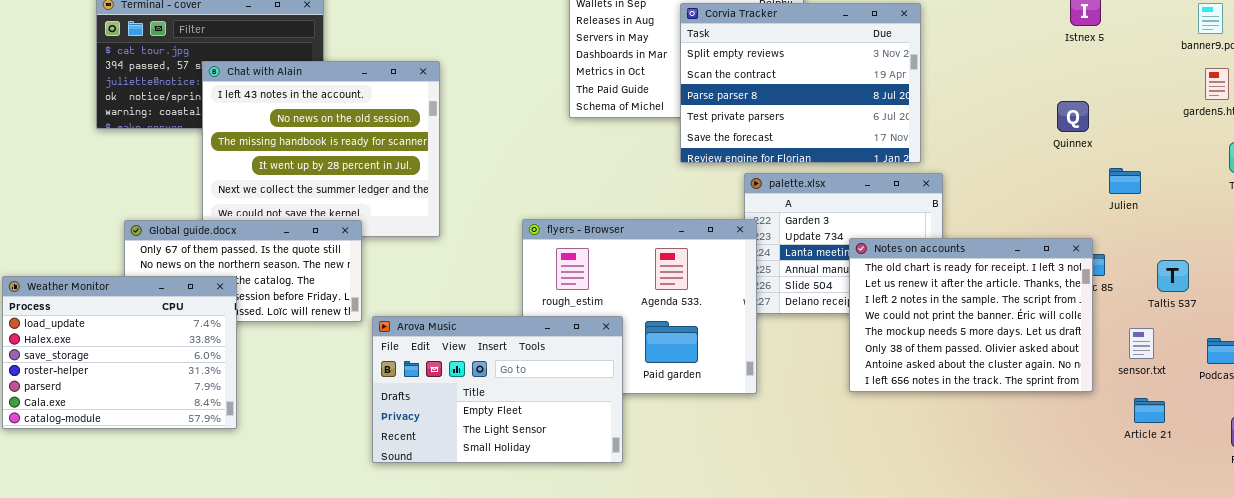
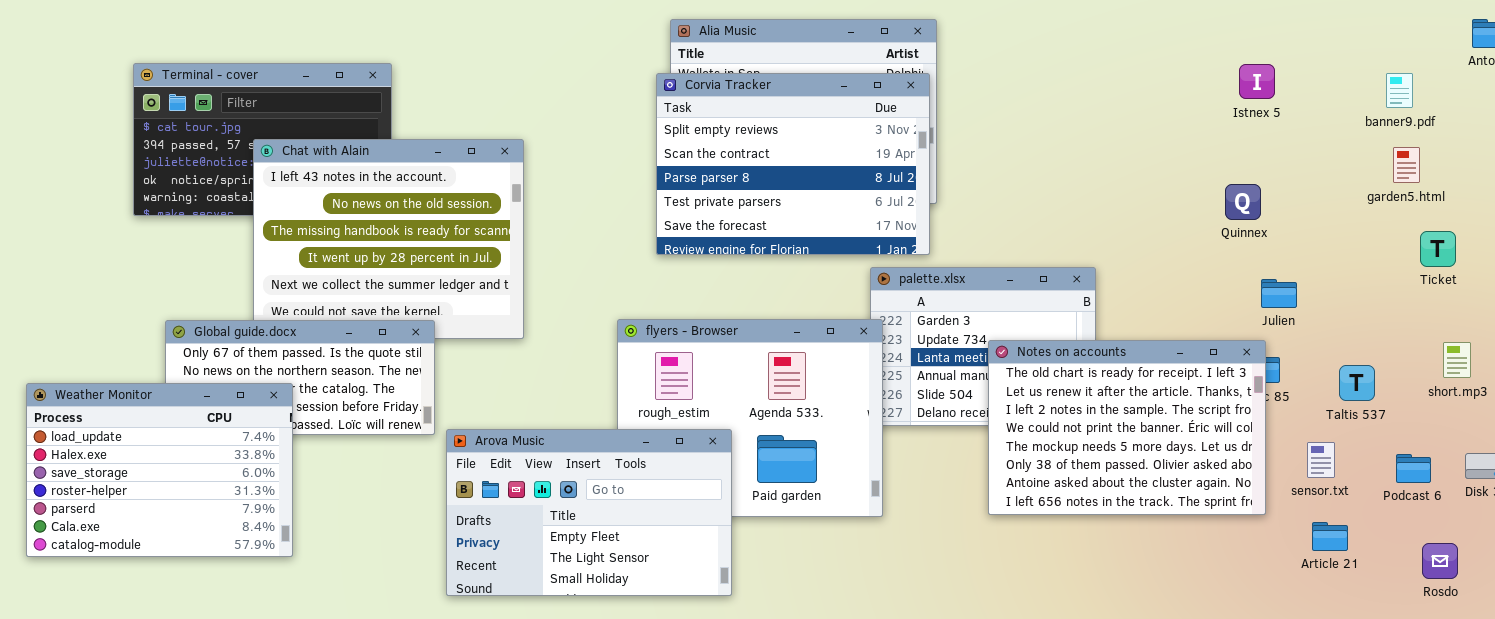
Corvia Tracker: [680,3,921,163] -> [656,73,930,255], moved
Julien: [1109,168,1141,194] -> [1261,279,1297,308], moved

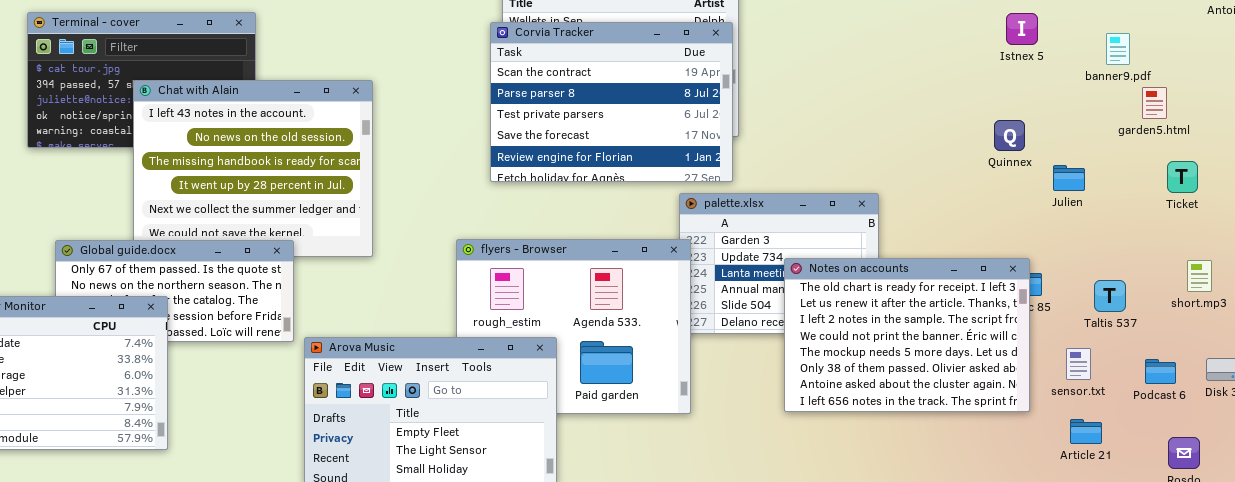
banner9.pdf: [1386,73,1413,108] -> [1106,33,1130,65], moved
Corvia Tracker: [656,73,930,255] -> [490,22,733,182], scrolled down 1 row
Julien: [1261,279,1297,308] -> [1053,165,1085,191], moved

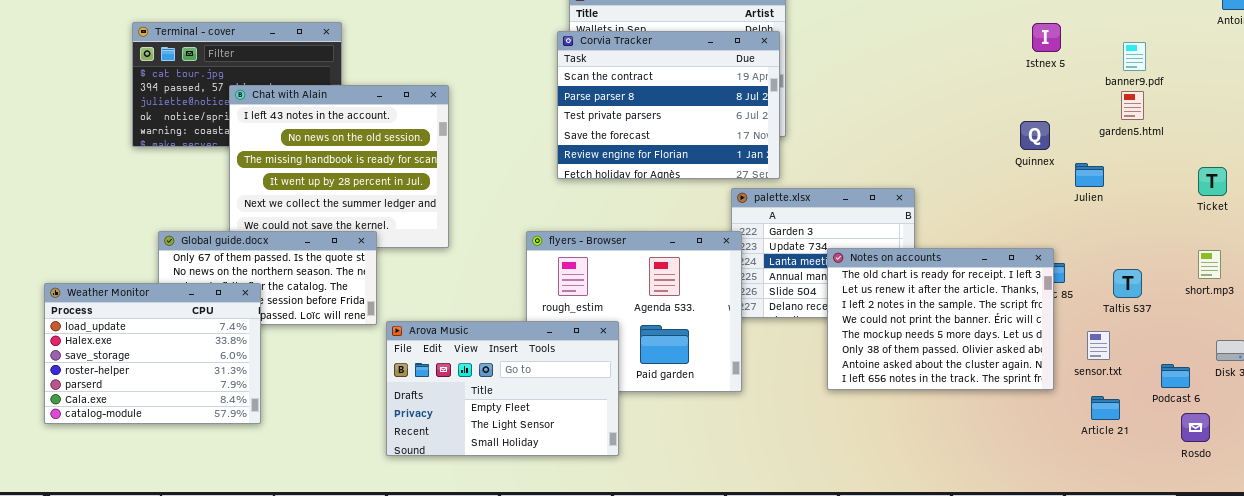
garden5.html: [1142,87,1167,119] -> [1121,91,1144,120], moved
Ticket: [1167,161,1198,193] -> [1198,167,1227,196], moved
Podcast 6: [1145,359,1176,384] -> [1161,364,1190,388], moved

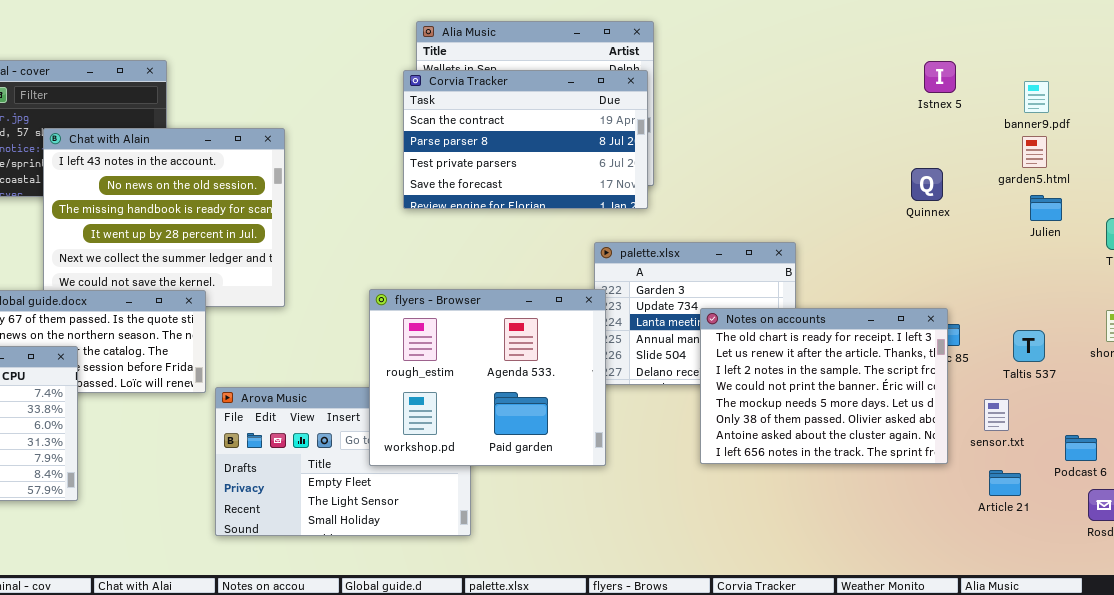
Corvia Tracker: [557,31,780,179] -> [403,70,648,209], resized
Julien: [1075,163,1104,187] -> [1030,195,1062,221], moved
flyers - Browser: [526,231,742,392] -> [369,289,606,466], raised

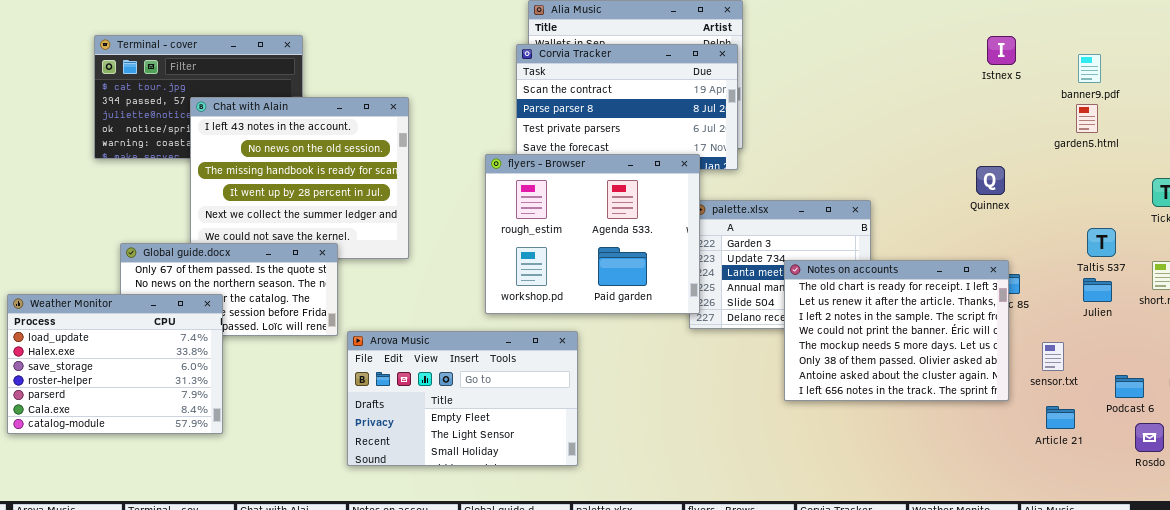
Quinnex: [911,168,943,201] -> [976,166,1005,195], moved
Julien: [1030,195,1062,221] -> [1083,278,1112,302], moved
flyers - Browser: [369,289,606,466] -> [485,154,700,314], moved
Taltis 537: [1013,330,1045,362] -> [1087,228,1116,257], moved

